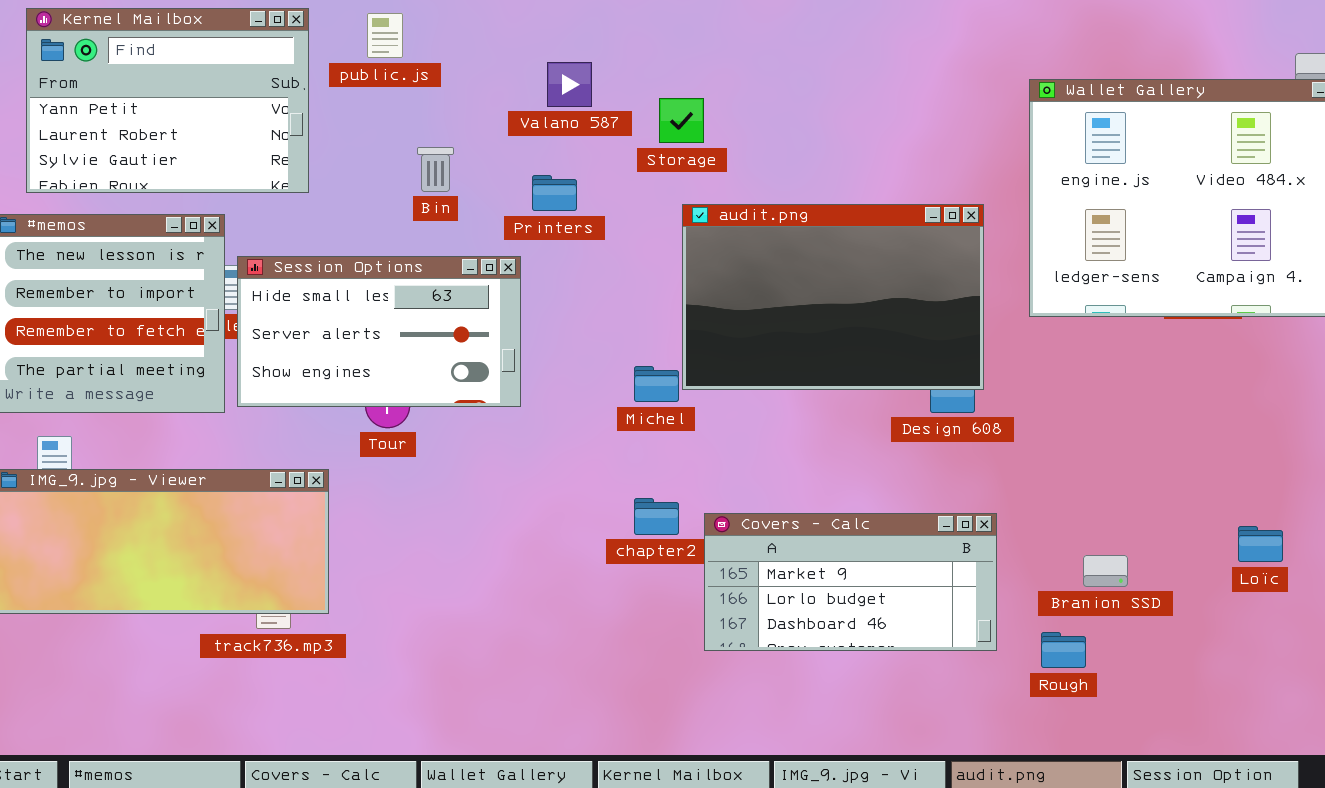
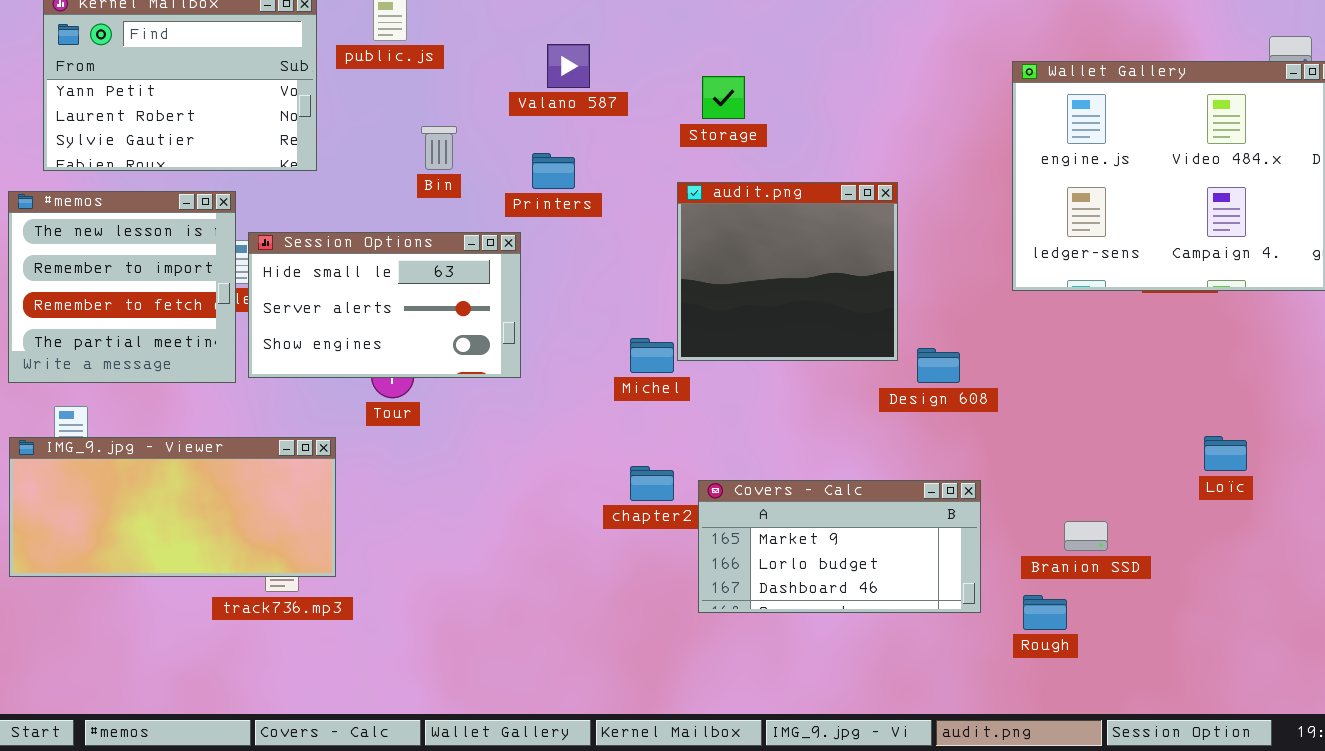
Storage: [659,98,704,143] -> [702,76,745,119], moved
audit.png: [682,204,984,390] -> [677,182,898,361], resized
Loïc: [1238,526,1283,562] -> [1204,436,1247,471], moved

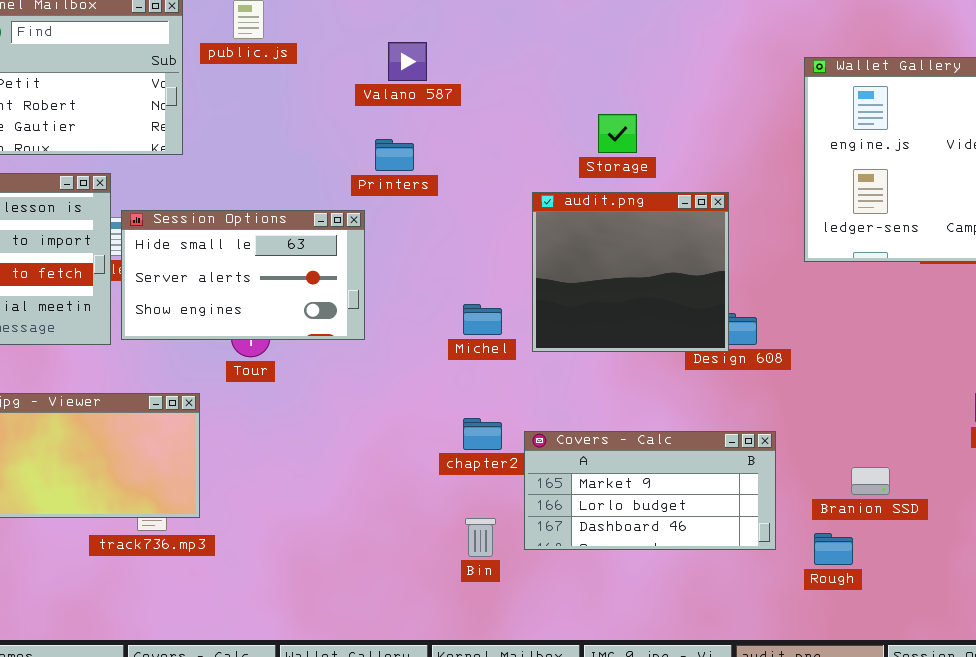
Storage: [702,76,745,119] -> [598,114,637,153], moved
Bin: [421,126,457,170] -> [465,518,496,557], moved
audit.png: [677,182,898,361] -> [532,192,729,352], moved

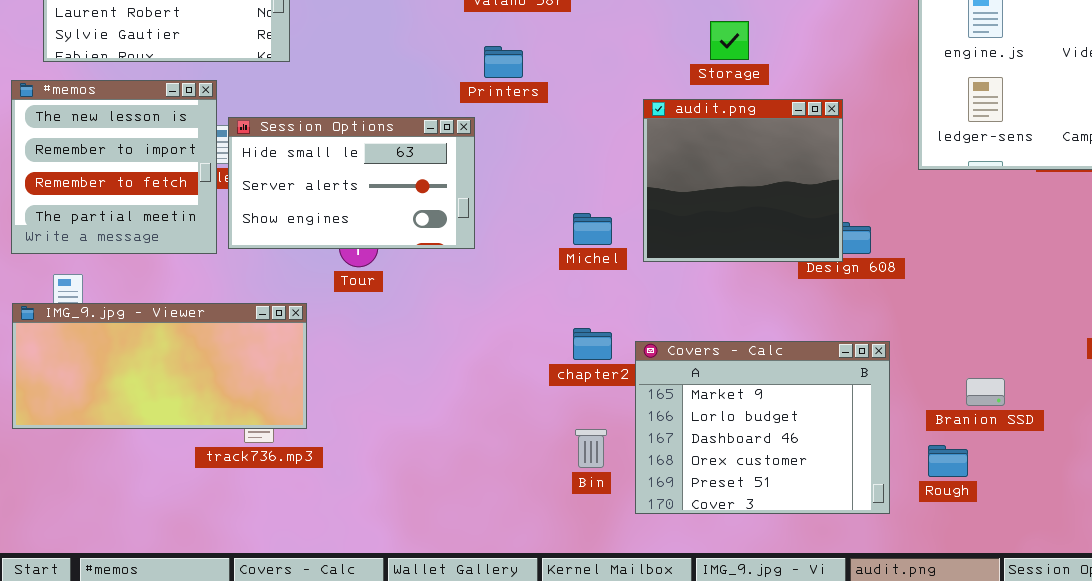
Covers - Calc: [524,431,776,550] -> [635,341,890,514], resized

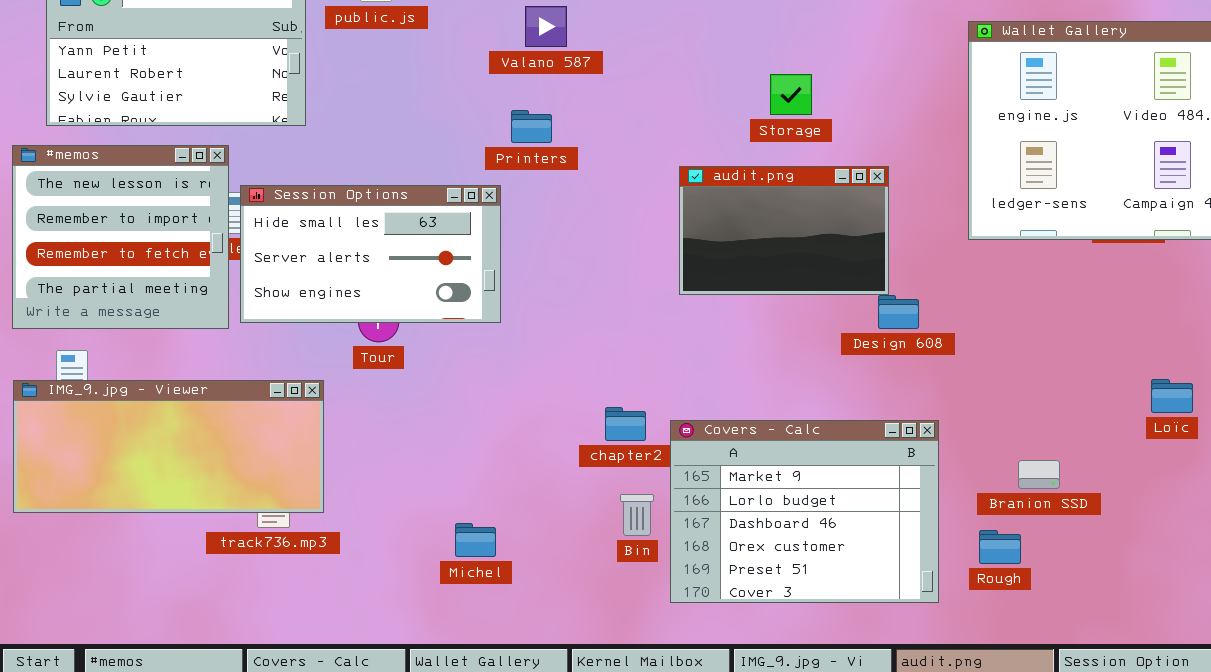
Storage: [710,21,749,60] -> [770,74,812,115], moved
audit.png: [643,99,843,262] -> [679,166,889,295], resized
Michel: [573,213,612,245] -> [455,523,496,557], moved
Bin: [575,429,607,468] -> [620,494,654,536], moved

